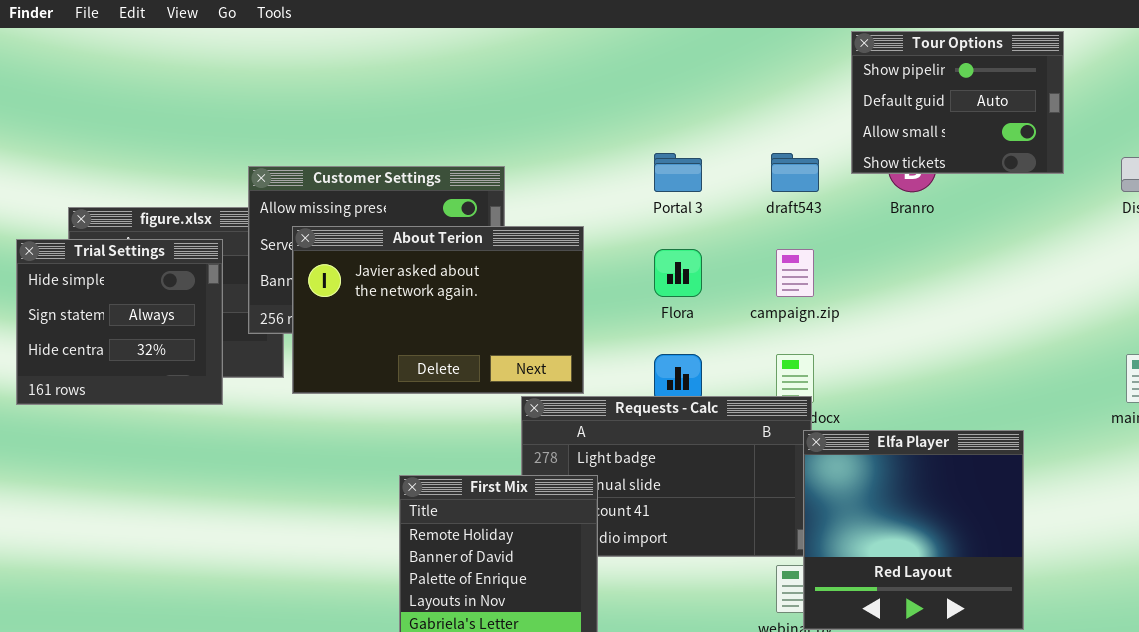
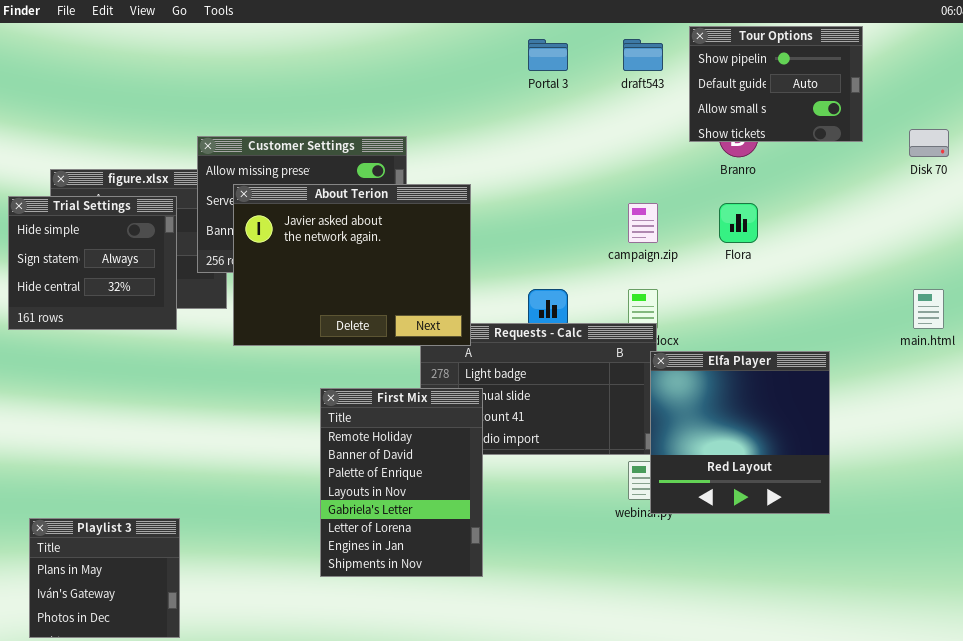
Portal 3: [654,153,702,192] -> [528,39,568,71], moved
draft543: [771,153,819,192] -> [623,39,663,71], moved
About Terion: [292,226,584,394] -> [233,184,471,346], resized
Flora: [654,249,702,297] -> [719,203,758,243], moved

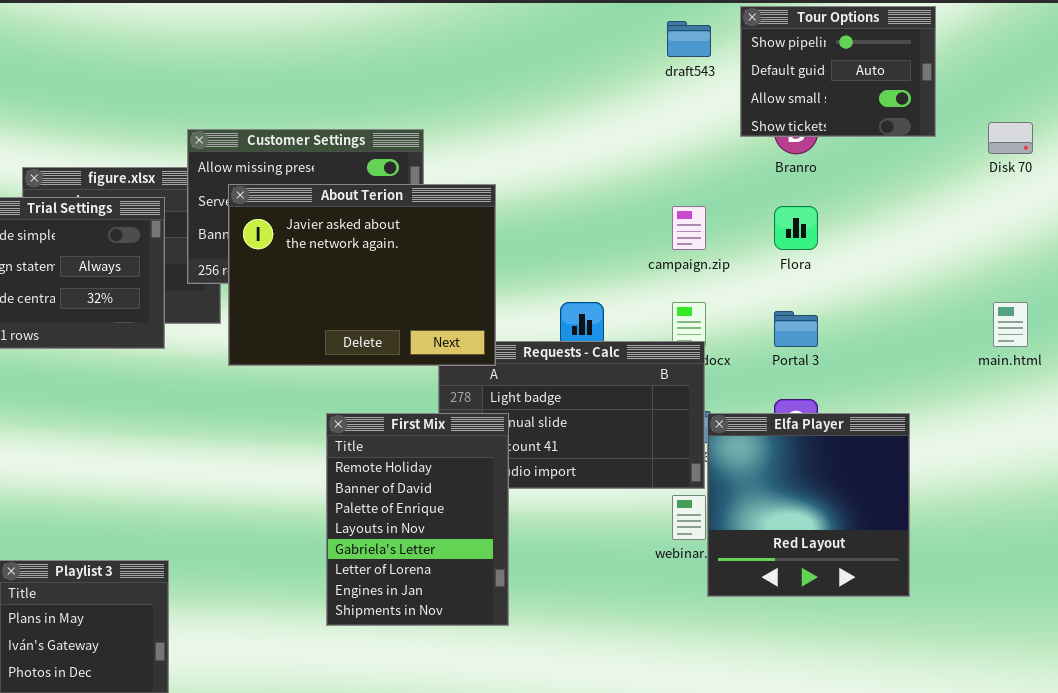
Portal 3: [528,39,568,71] -> [774,311,818,347], moved
Elfa Player: [650,351,830,514] -> [707,413,910,597], moved

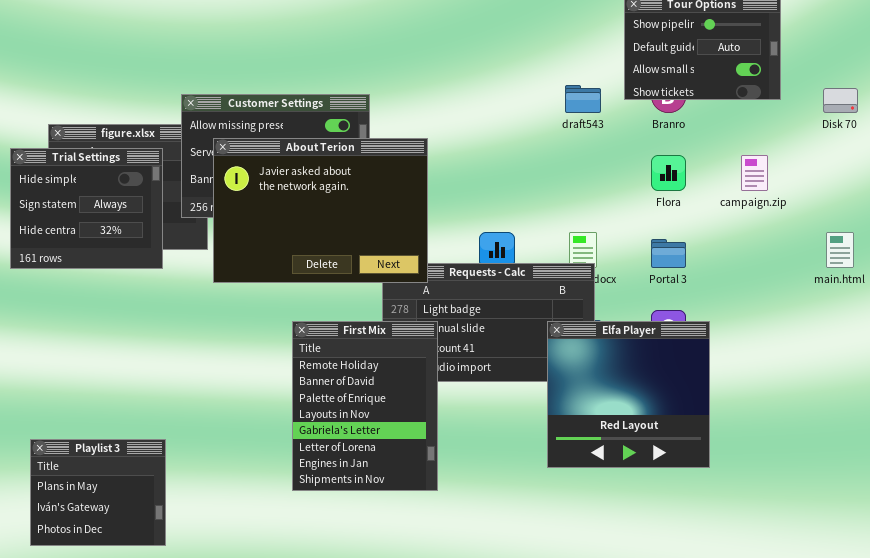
draft543: [667,21,711,57] -> [565,85,601,113], moved
campaign.zip: [672,206,706,250] -> [741,155,768,191], moved
Elfa Player: [707,413,910,597] -> [547,321,710,468], moved

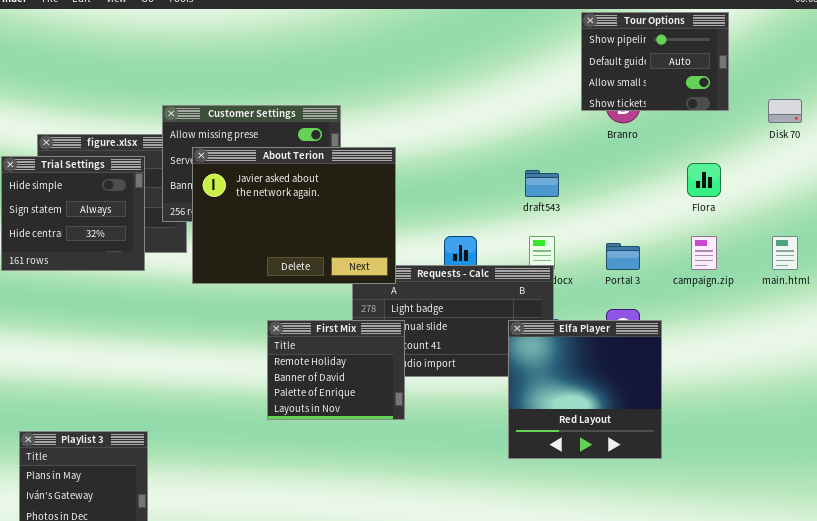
draft543: [565,85,601,113] -> [525,170,559,197], moved
Flora: [651,155,686,191] -> [687,163,721,197], moved
campaign.zip: [741,155,768,191] -> [691,236,717,270], moved
First Mix: [292,321,438,491] -> [267,320,405,420], resized

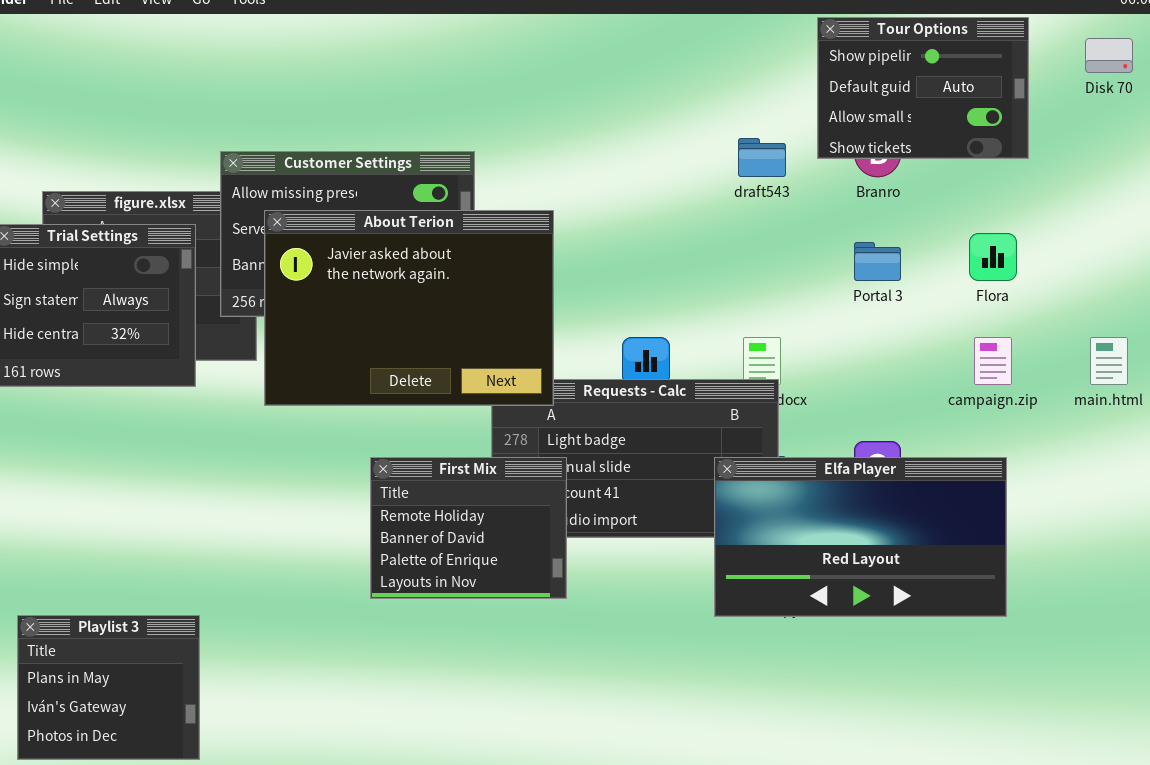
Disk 70: [768,99,802,123] -> [1085,38,1133,73], moved
draft543: [525,170,559,197] -> [738,138,786,177], moved
Portal 3: [606,243,640,270] -> [854,242,901,281], moved
Elfa Player: [508,320,662,459] -> [714,457,1007,617], resized

